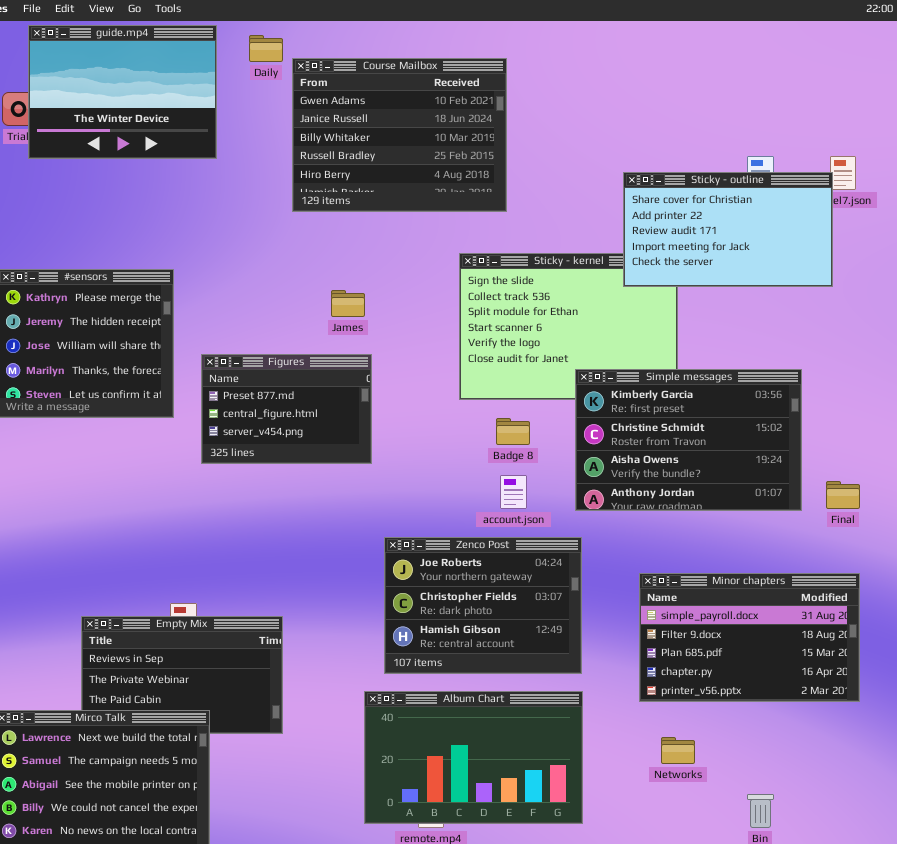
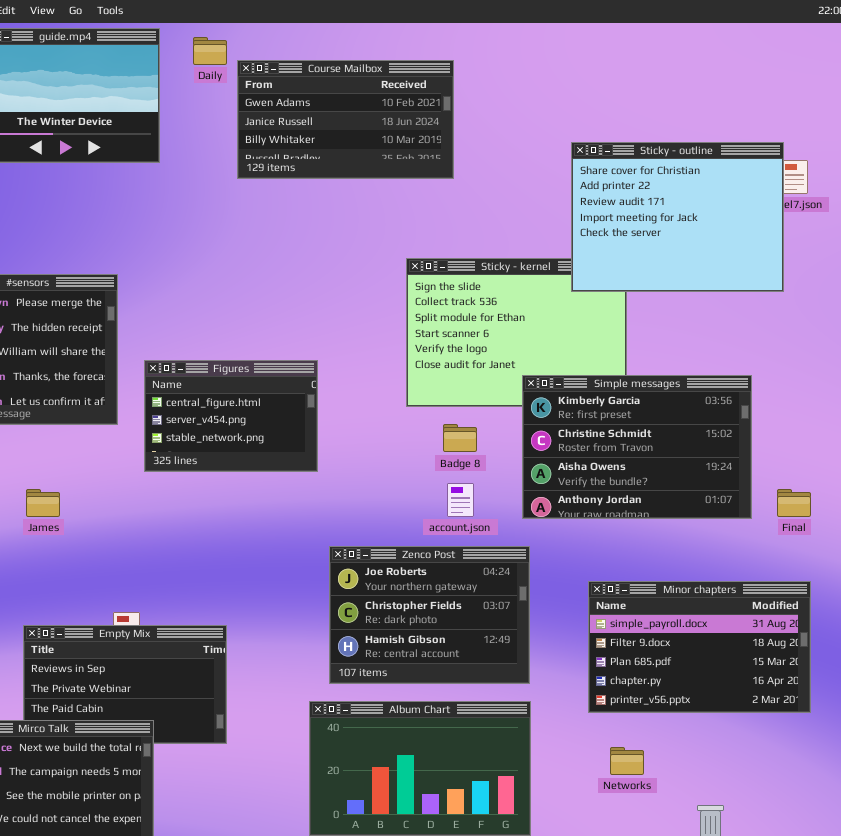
Course Mailbox: [292,58,507,212] -> [237,60,454,179], resized
Sticky - outline: [623,172,833,287] -> [571,142,784,292], resized
James: [331,290,365,317] -> [26,489,60,517], moved
Figures: [201,354,372,464] -> [144,360,318,472], scrolled down 1 row

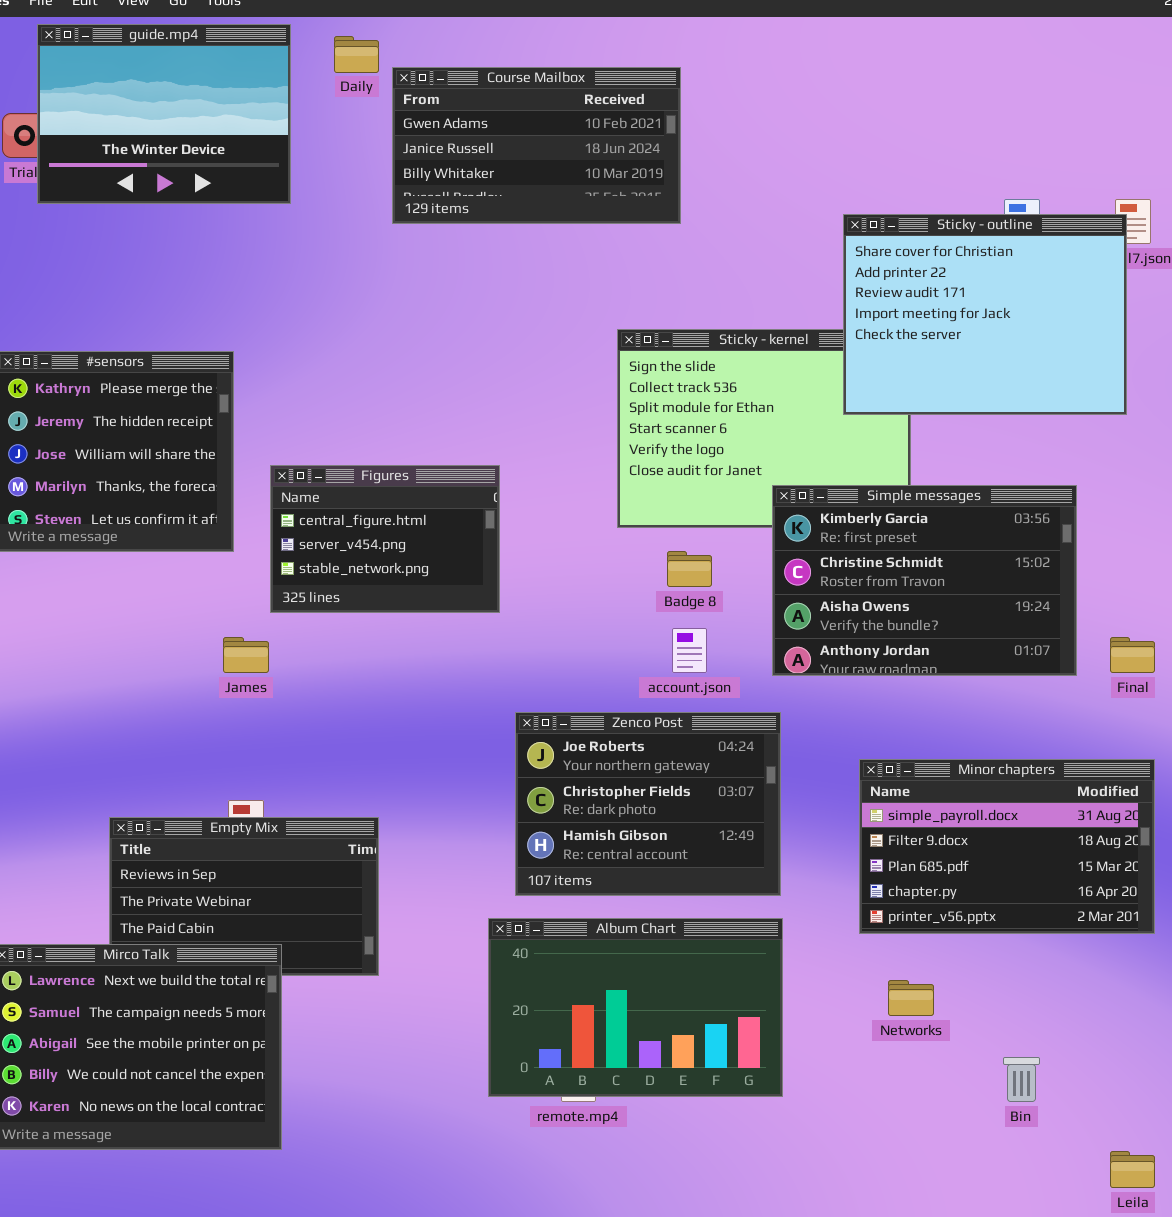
Sticky - outline: [571,142,784,292] -> [843,214,1127,415], moved
James: [26,489,60,517] -> [223,637,269,673], moved

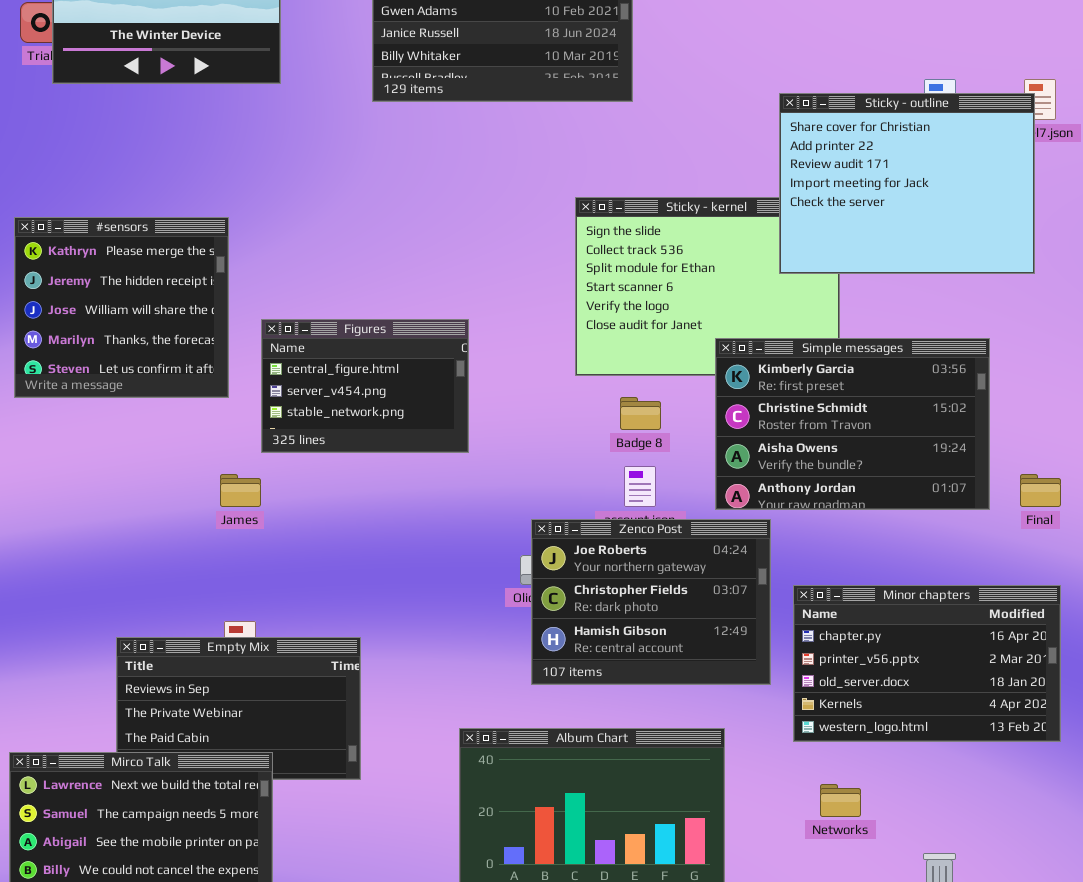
Zenco Post: [515,712,781,896] -> [531,519,771,685], moved
Minor chapters: [859,759,1155,934] -> [793,585,1061,742], scrolled down 3 rows

